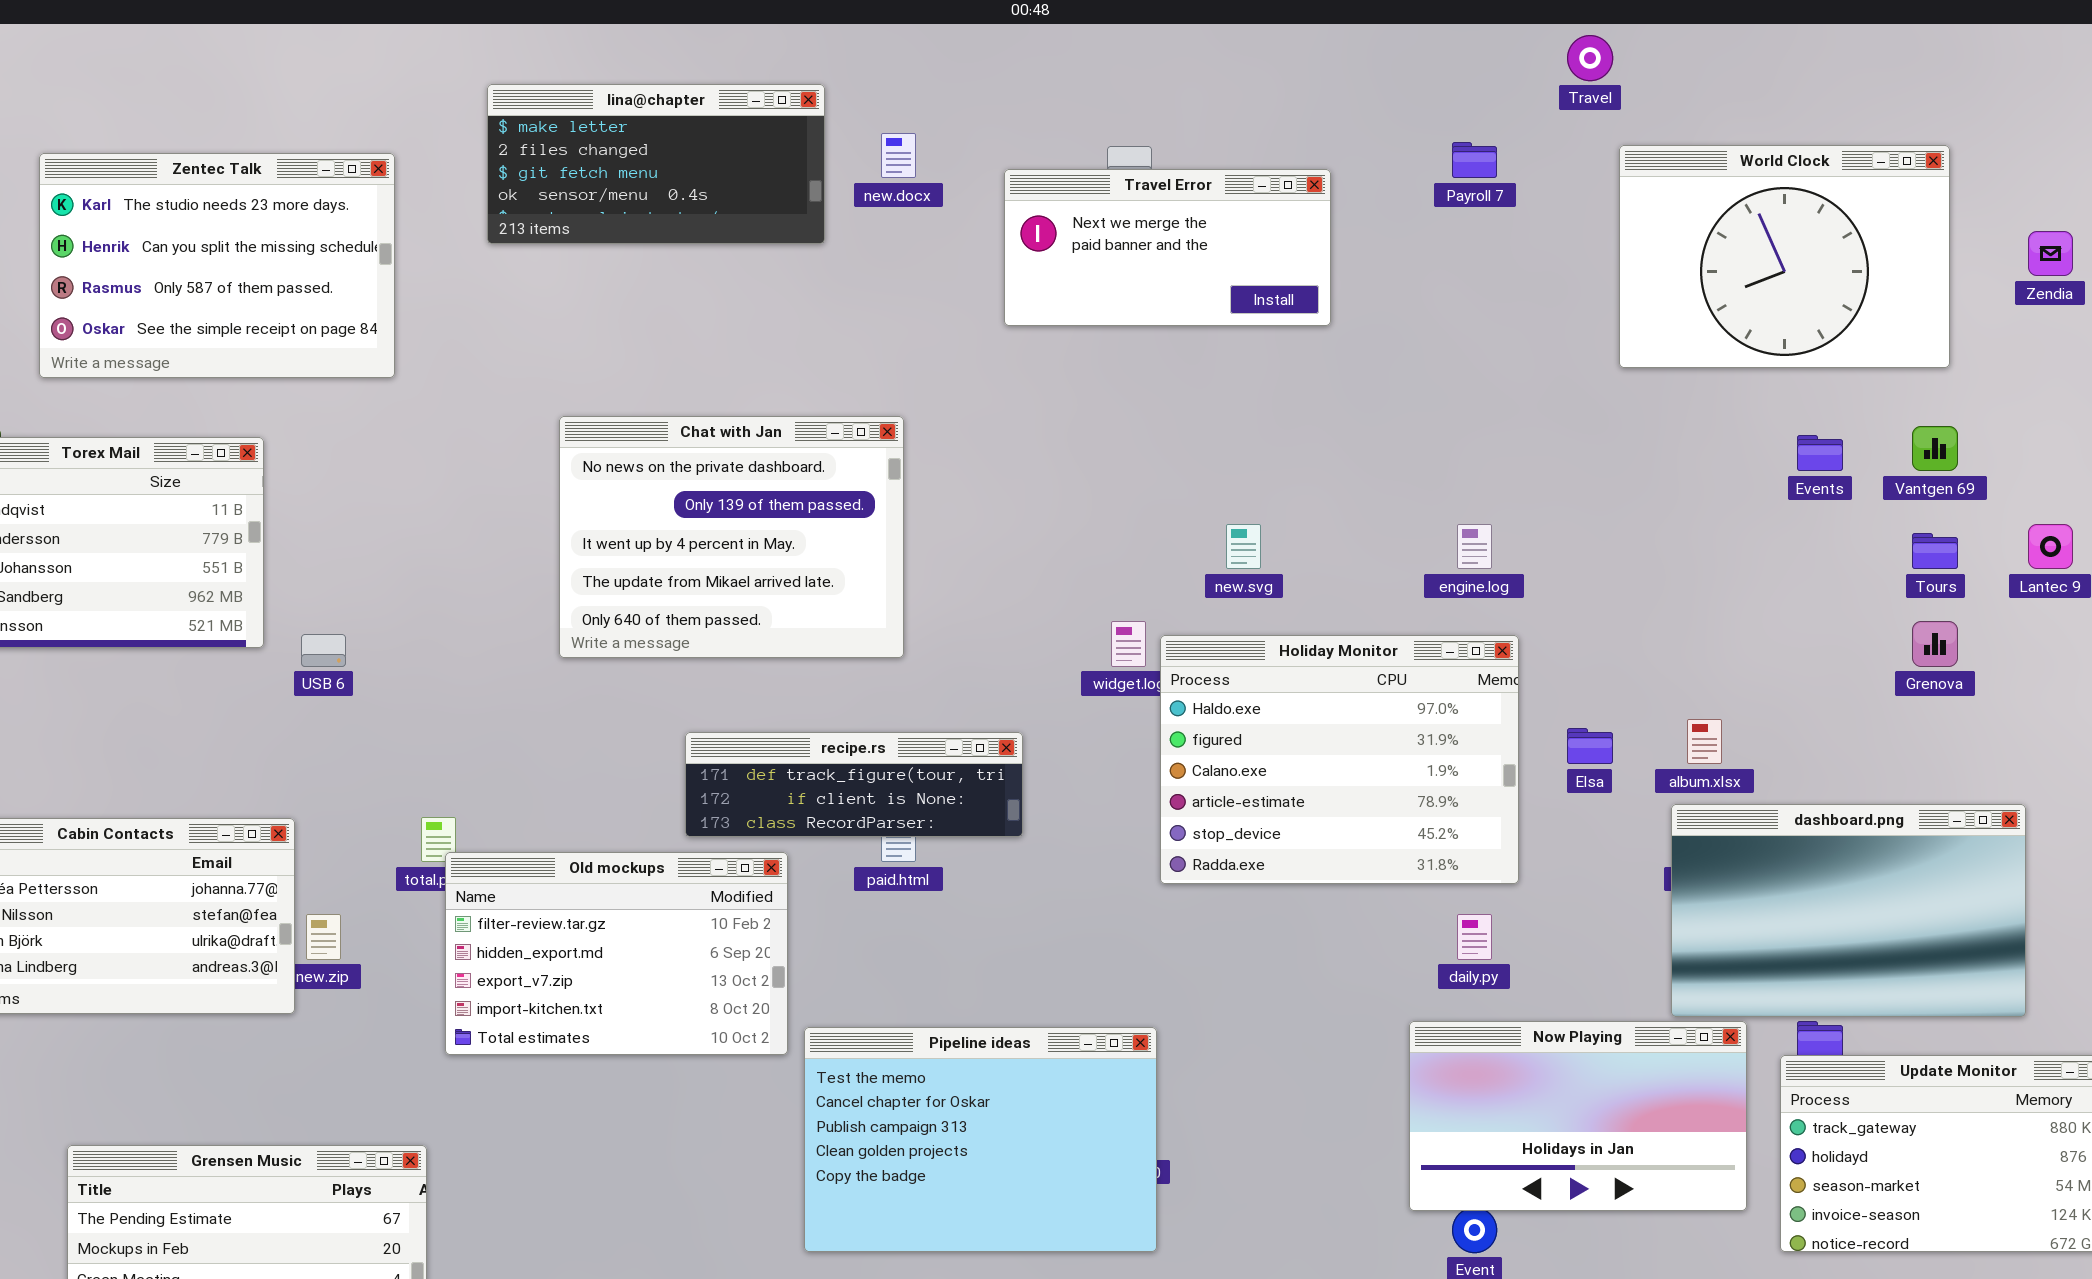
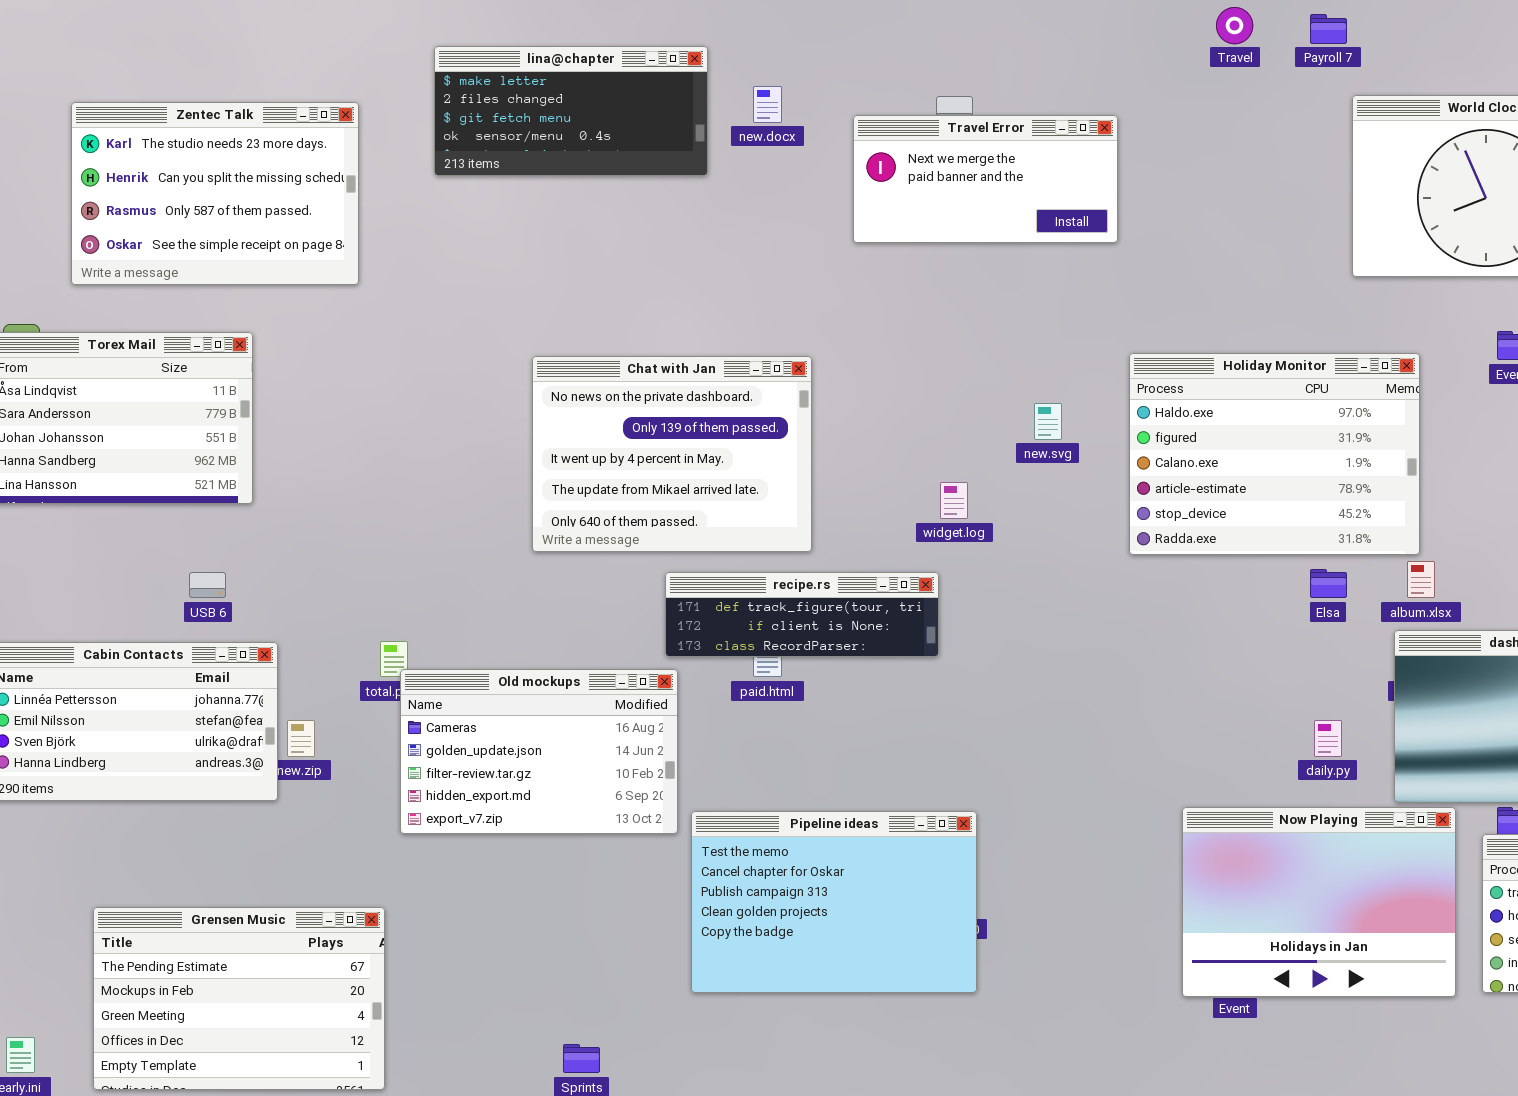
Travel: [1567,35,1613,81] -> [1216,7,1253,44], moved
Payroll 7: [1452,142,1497,178] -> [1310,14,1347,44], moved
Chat with Jan: [559,416,904,658] -> [532,356,812,552], moved
USB 6: [301,634,346,667] -> [189,572,226,598], moved
Holiday Monitor: [1160,635,1519,884] -> [1129,353,1420,555], moved
recipe.rs: [685,732,1023,837] -> [665,572,939,657], moved
Old mockups: [445,852,788,1055] -> [400,669,678,834], scrolled up 2 rows
daily.py: [1457,914,1492,960] -> [1314,720,1342,757], moved
Now Playing: [1409,1021,1747,1211] -> [1182,807,1456,997], resized

